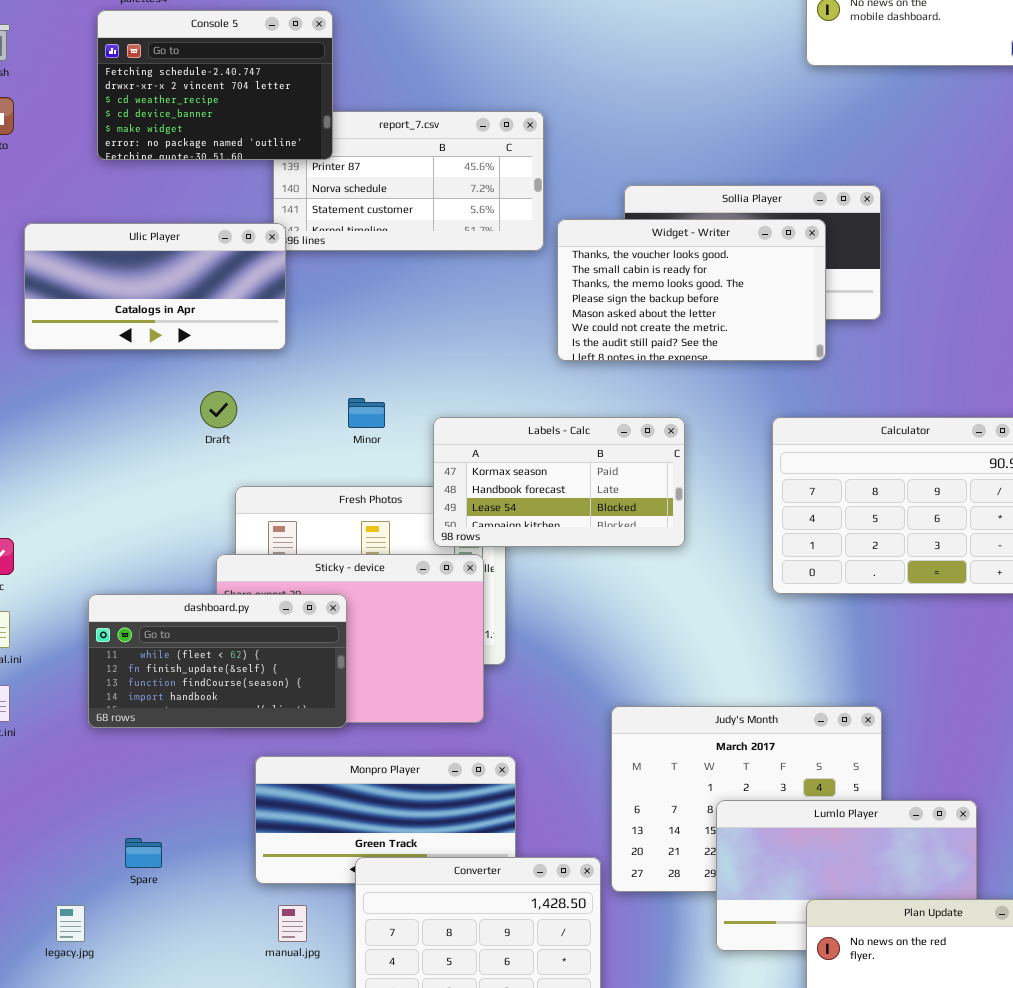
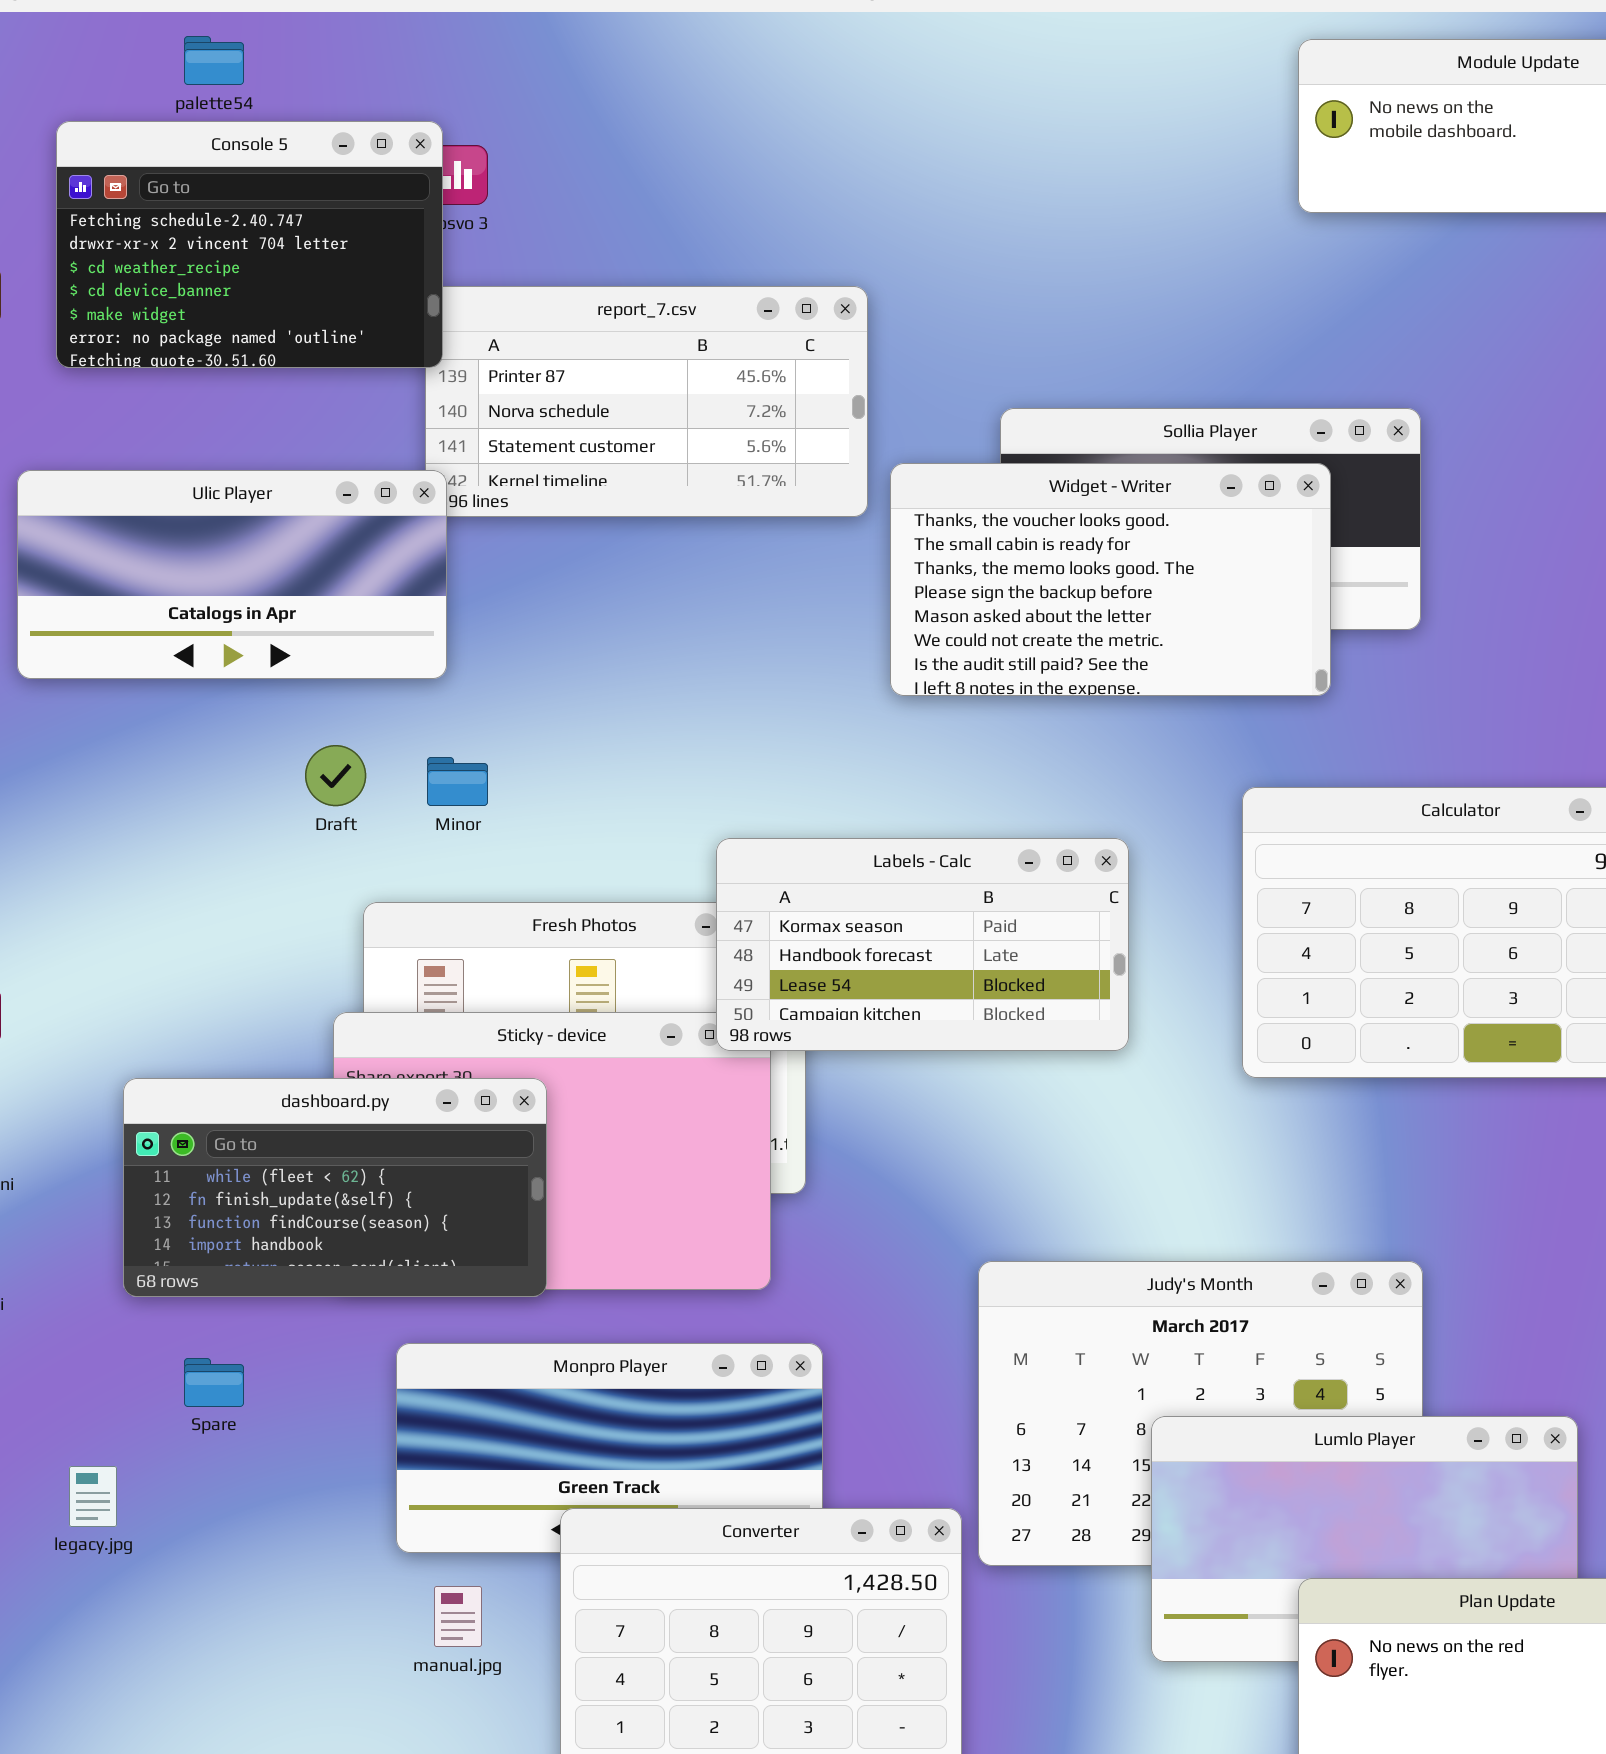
Console 5: [97,10,333,160] -> [56,121,443,368], moved
Minor: [348,398,385,428] -> [427,757,488,806], moved
Labels - Calc: [433,417,685,547] -> [716,838,1129,1051], moved
Spare: [125,838,162,868] -> [184,1358,244,1407], moved
legacy.jpg: [56,905,85,942] -> [69,1466,117,1527], moved

